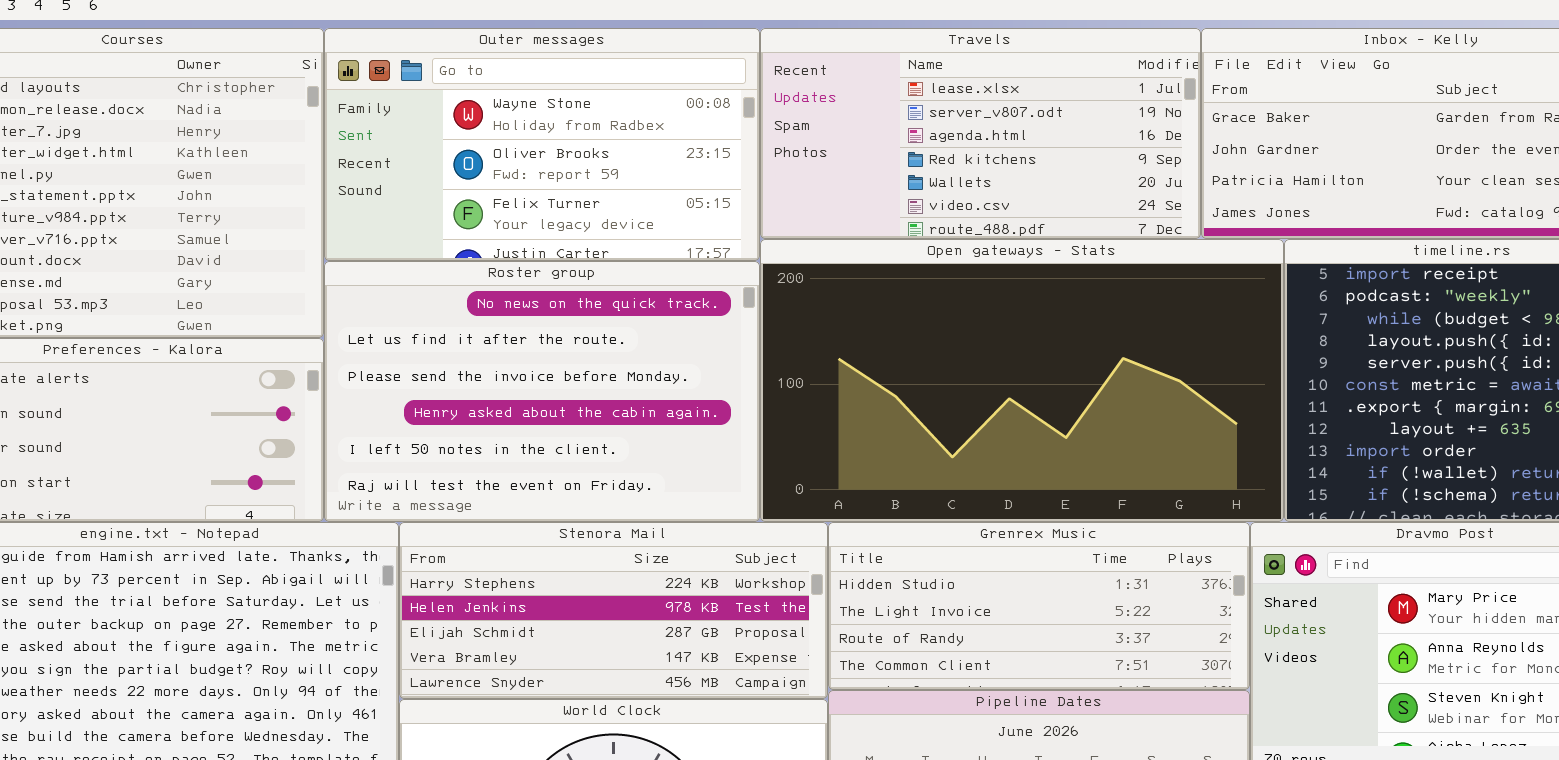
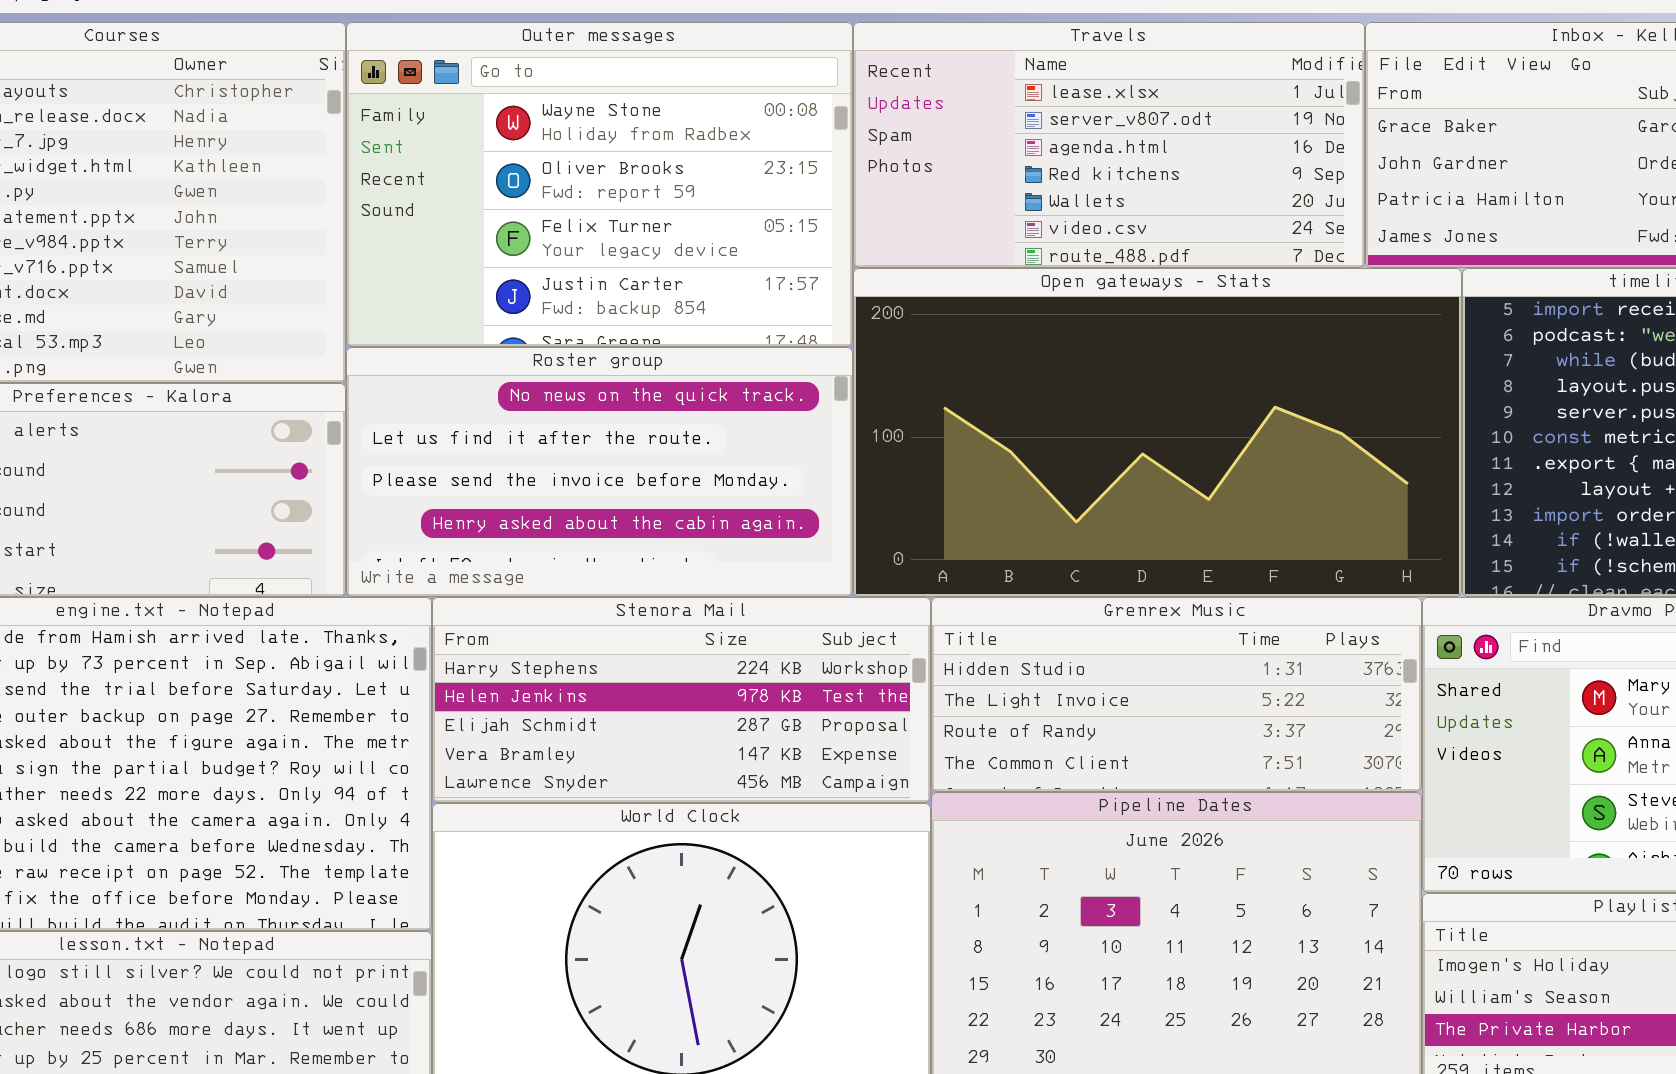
Outer messages: [324,28,760,261] -> [346,22,853,347], resized
Roster group: [324,261,760,522] -> [346,347,853,597], resized

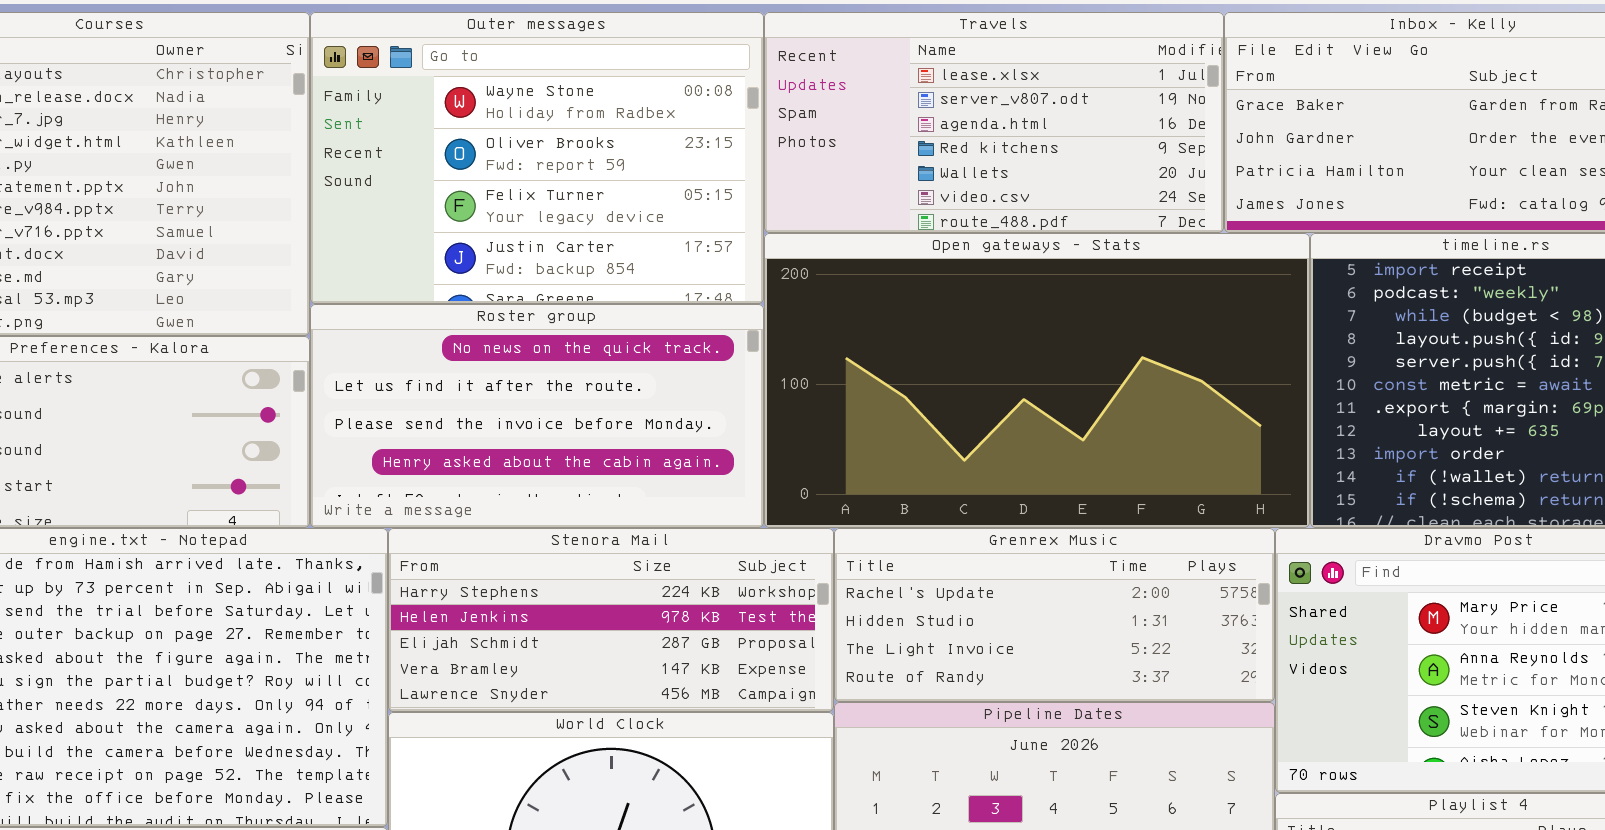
Grenrex Music: [931,597,1422,792] -> [834,528,1275,702], scrolled up 1 row

